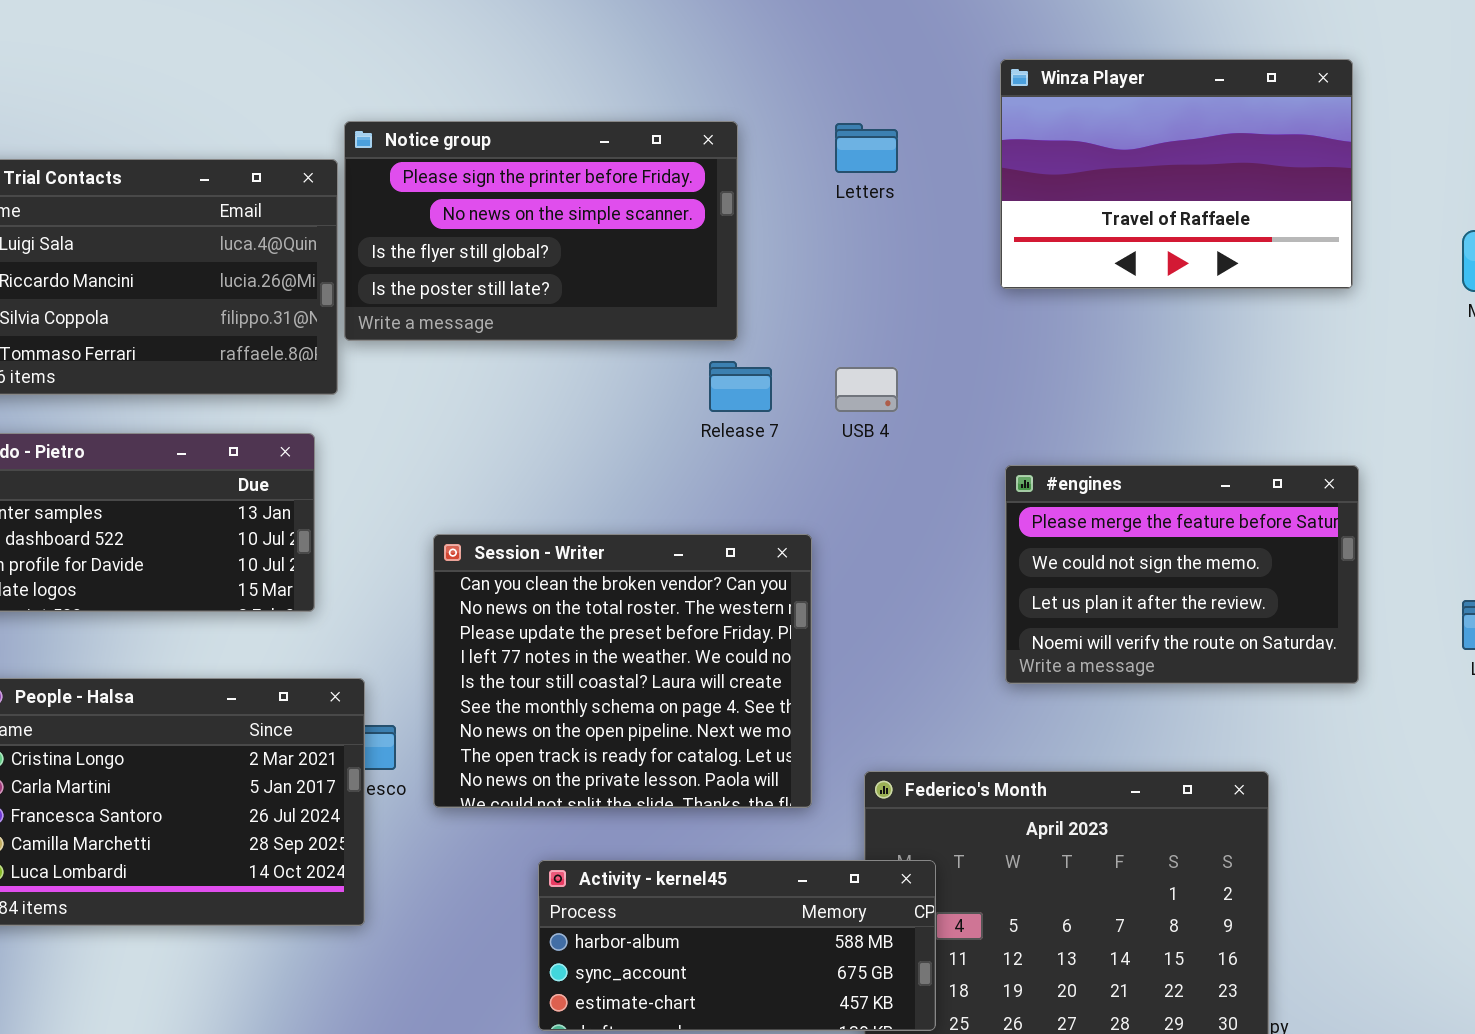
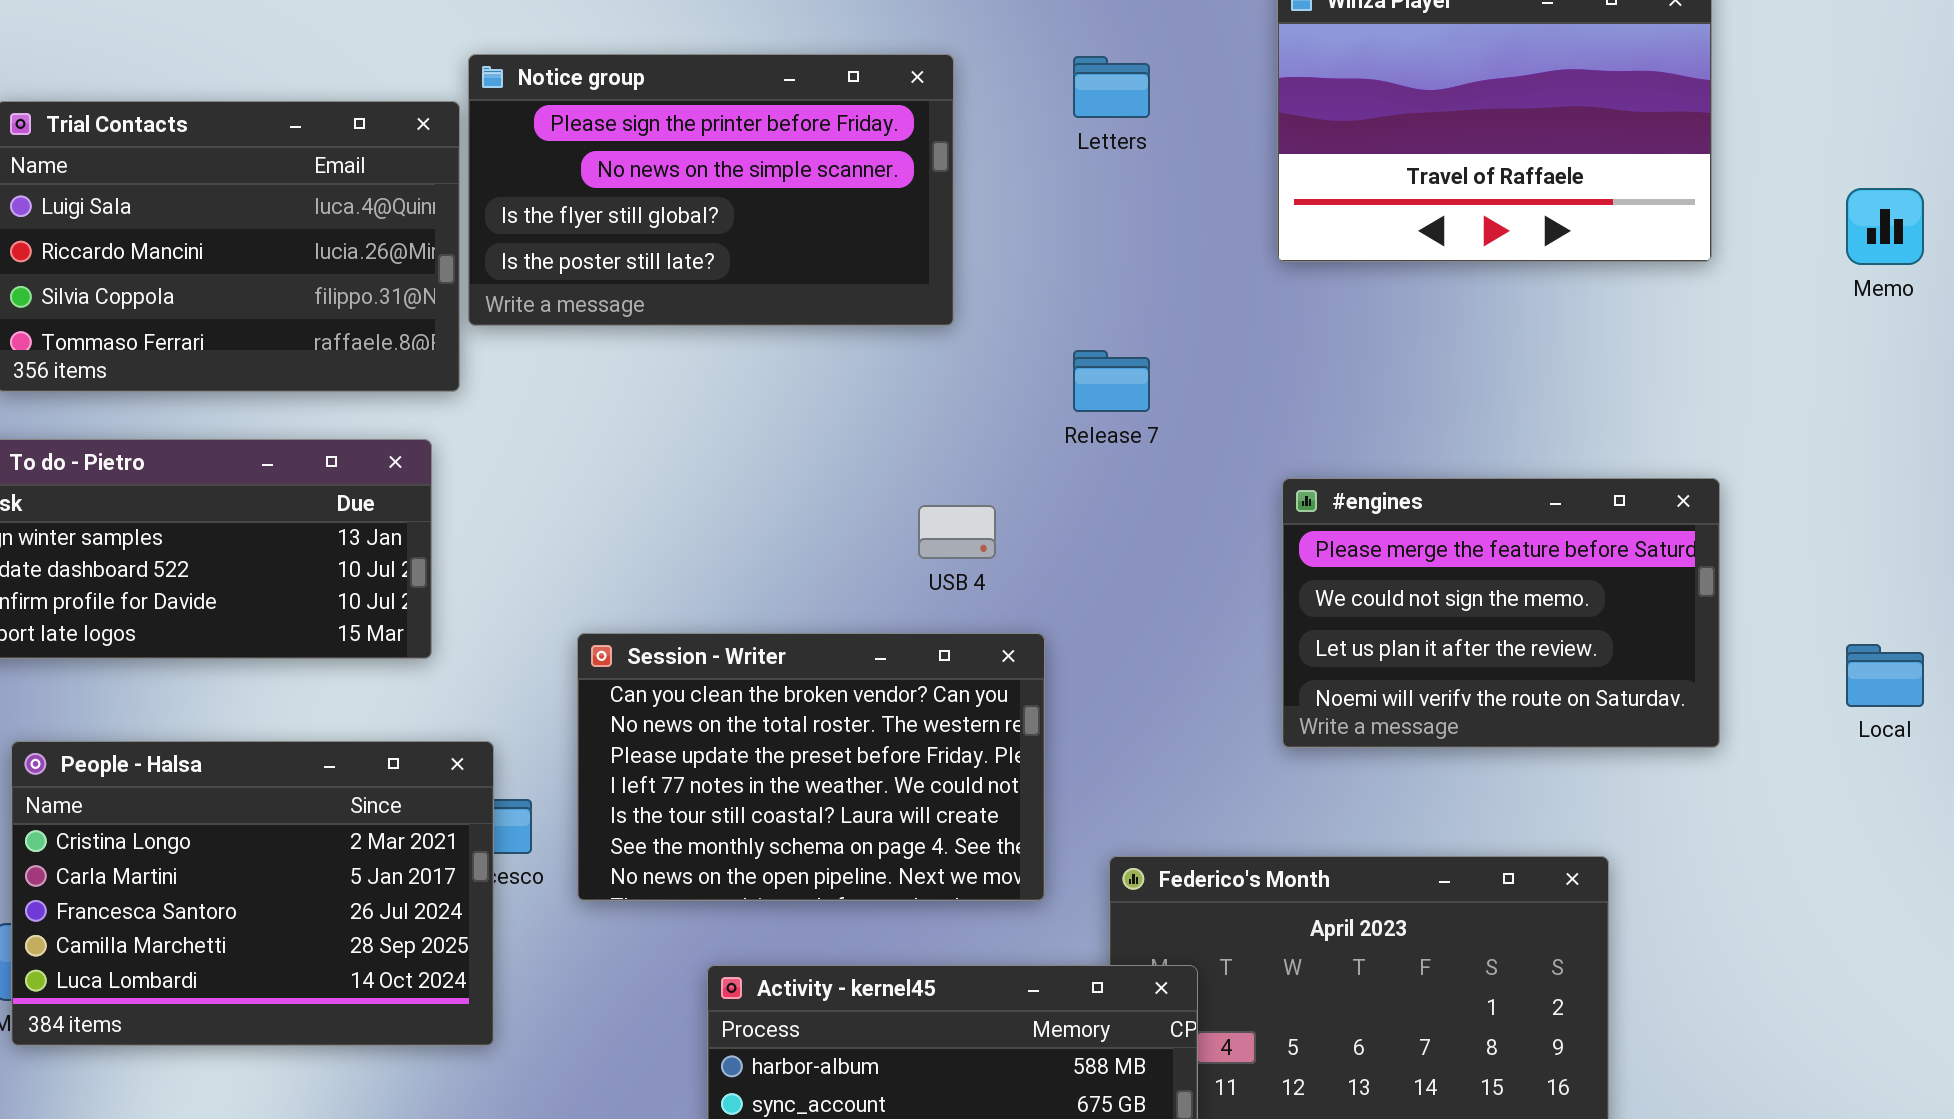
Release 7: [709,361,772,412] -> [1073,350,1150,412], moved
USB 4: [835,367,898,412] -> [918,505,996,559], moved
Session - Writer: [433,534,812,808] -> [577,633,1045,901], resized

